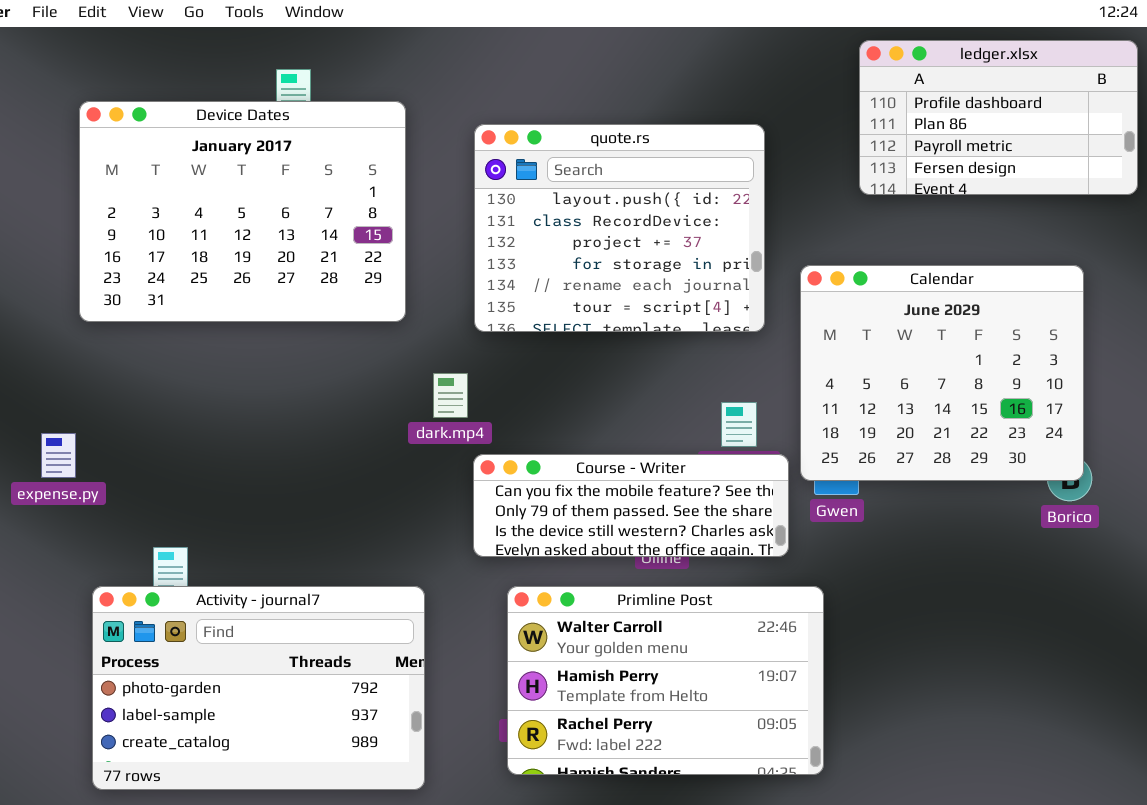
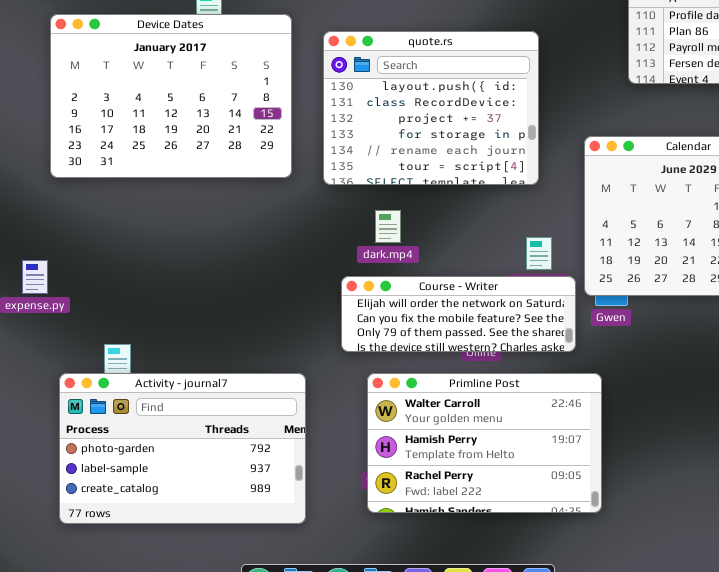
quote.rs: [474,124,765,332] -> [323,31,539,185], moved
dark.mp4: [433,373,468,418] -> [375,210,401,243], moved
Course - Writer: [473,454,789,557] -> [341,276,576,352], scrolled up 1 row

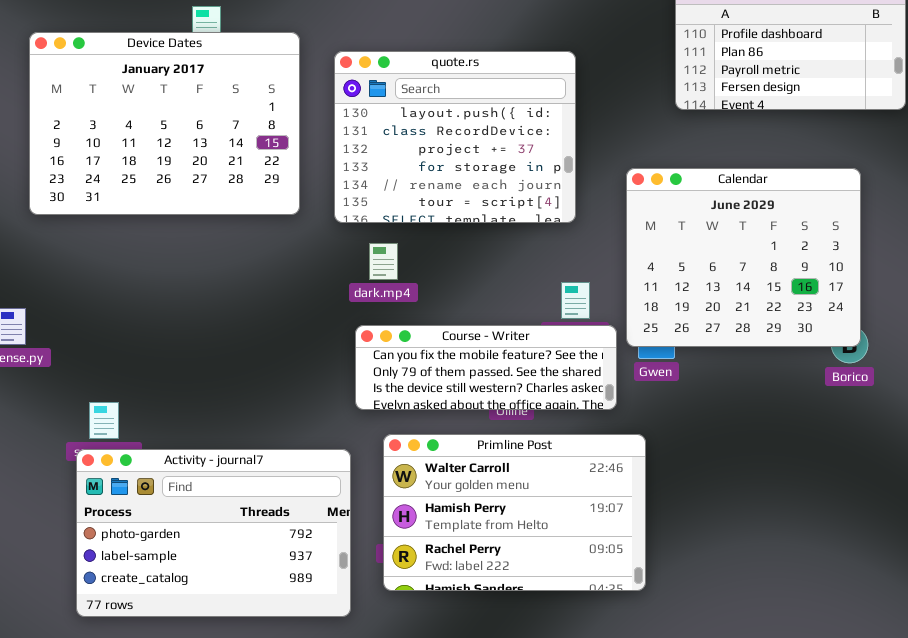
dark.mp4: [375,210,401,243] -> [369,243,398,280], moved
Course - Writer: [341,276,576,352] -> [355,325,617,410], scrolled down 1 row
Activity - journal7: [59,373,306,524] -> [76,449,351,617], moved

